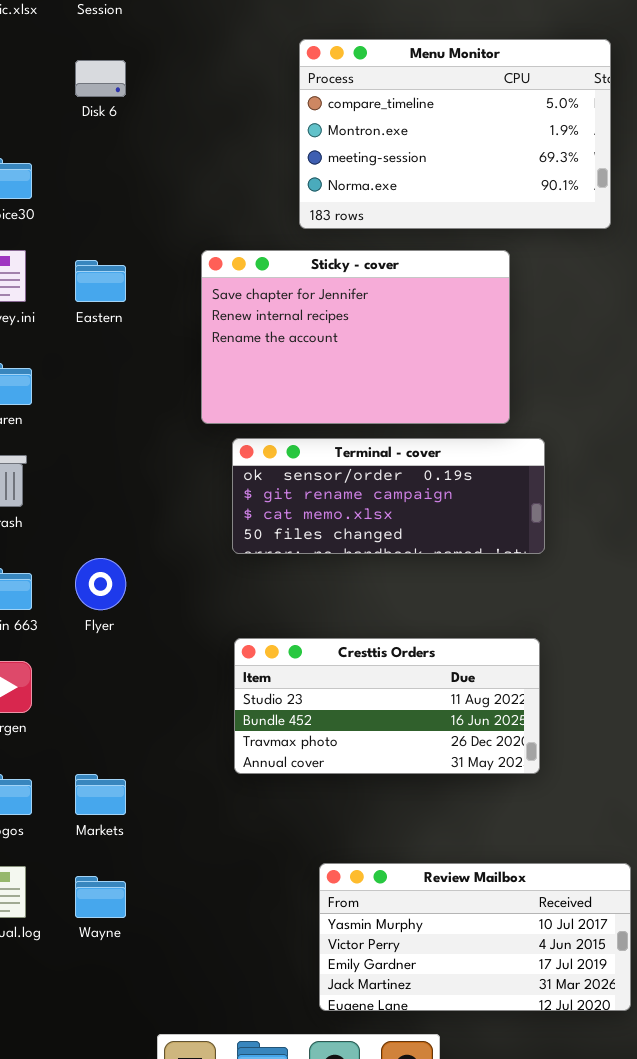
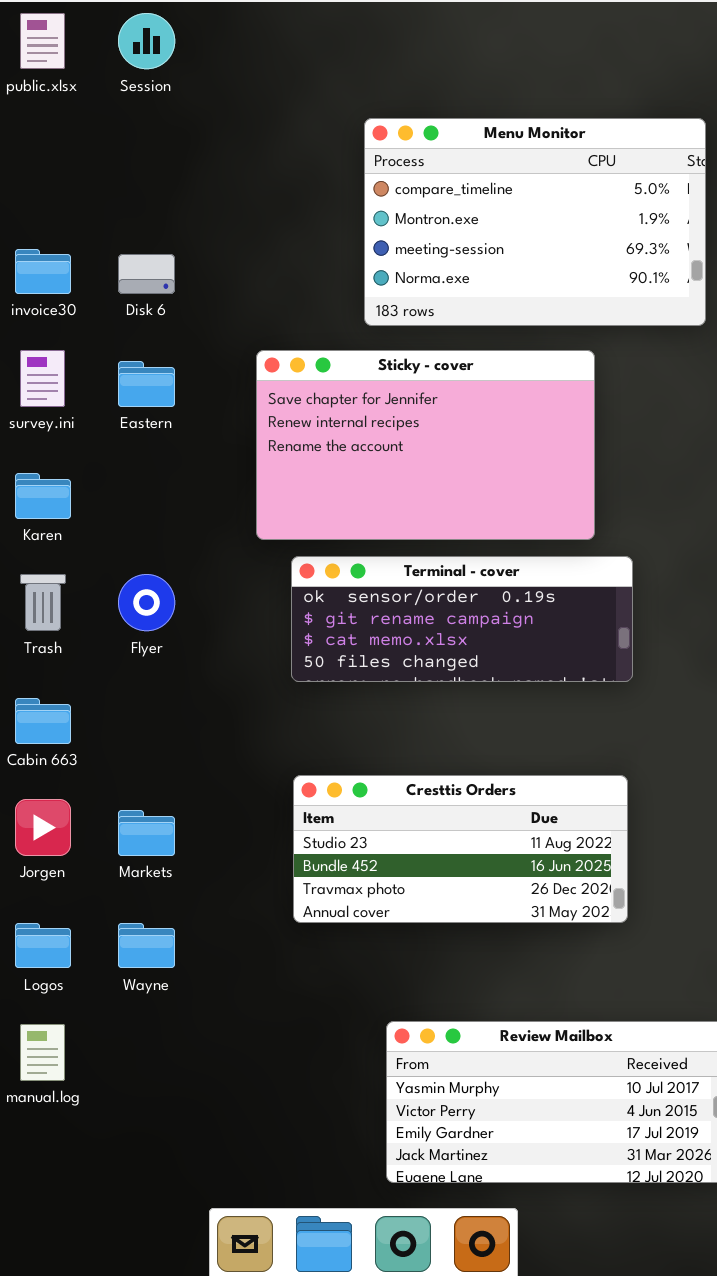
Disk 6: [75,60,126,97] -> [118,254,175,294], moved
Flyer: [75,558,126,610] -> [118,574,175,631], moved
Markets: [75,774,126,815] -> [118,810,175,856], moved
Wayne: [75,876,126,918] -> [118,923,175,968], moved

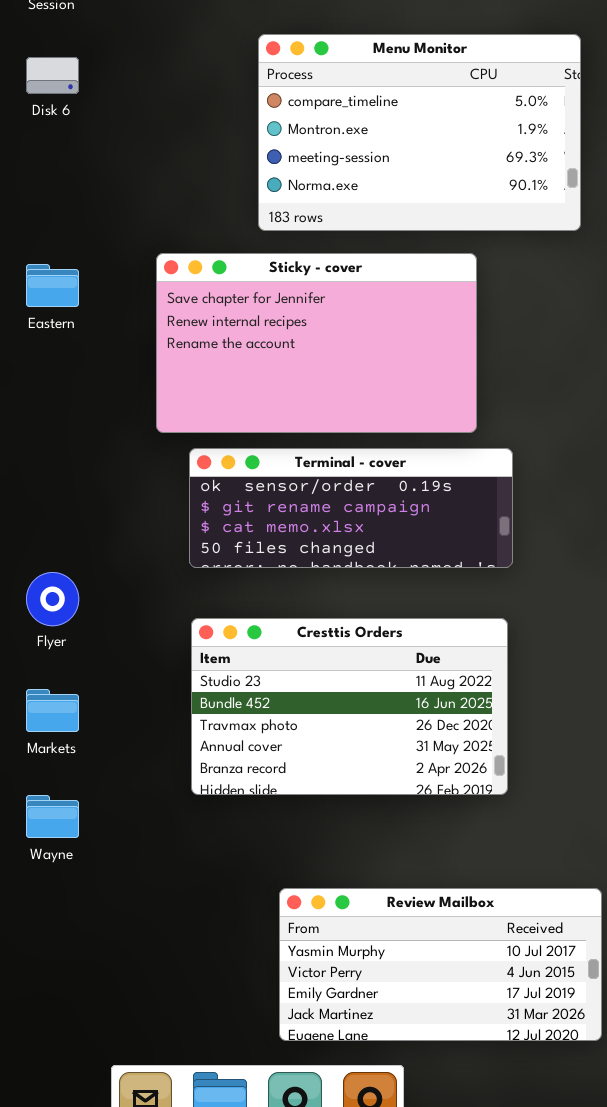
Disk 6: [118,254,175,294] -> [26,57,79,94], moved
Flyer: [118,574,175,631] -> [26,572,79,626], moved
Cresttis Orders: [293,775,628,923] -> [191,618,508,795], resized

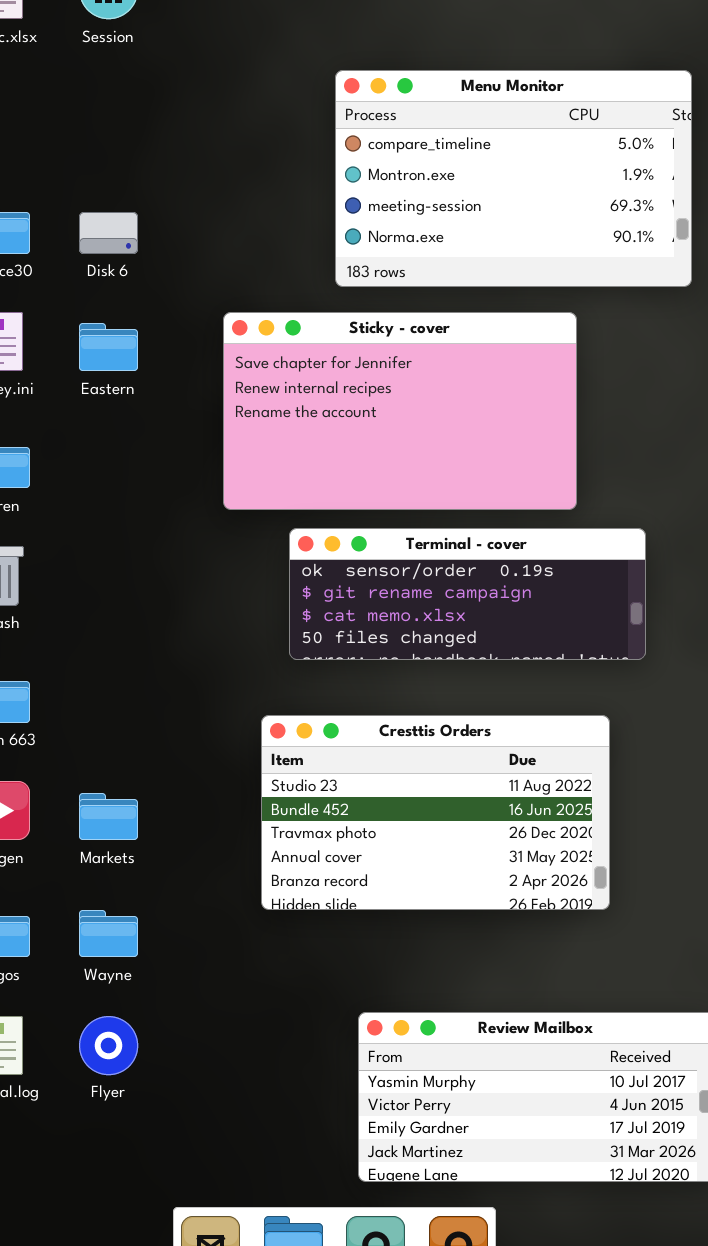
Disk 6: [26,57,79,94] -> [79,212,138,254], moved
Terminal - cover: [189,448,513,568] -> [289,528,646,660], moved
Flyer: [26,572,79,626] -> [79,1016,138,1075], moved

